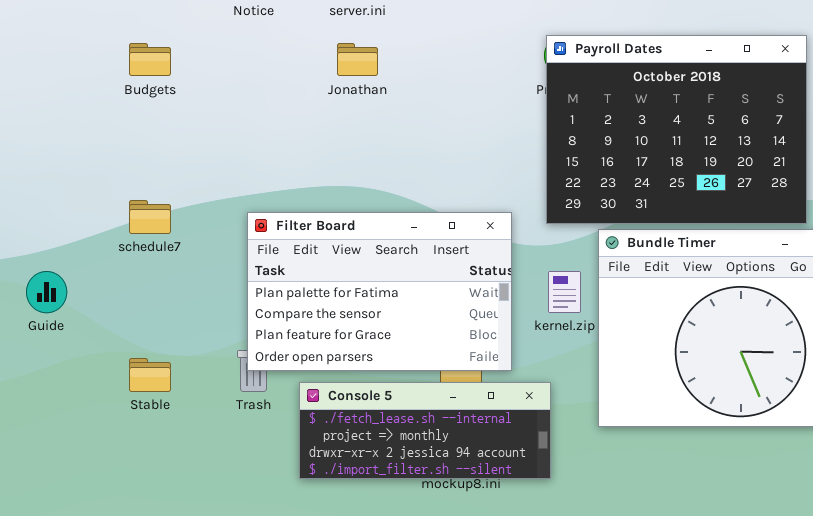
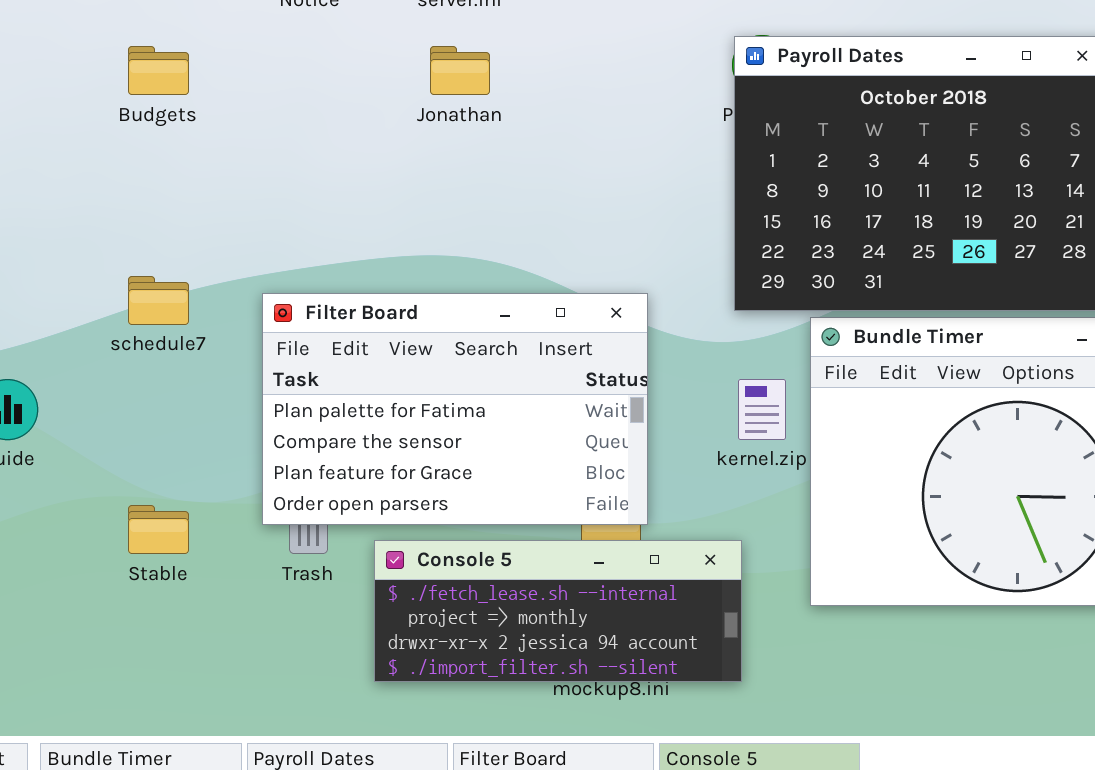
Filter Board: [247,212,512,371] -> [262,293,648,525], moved

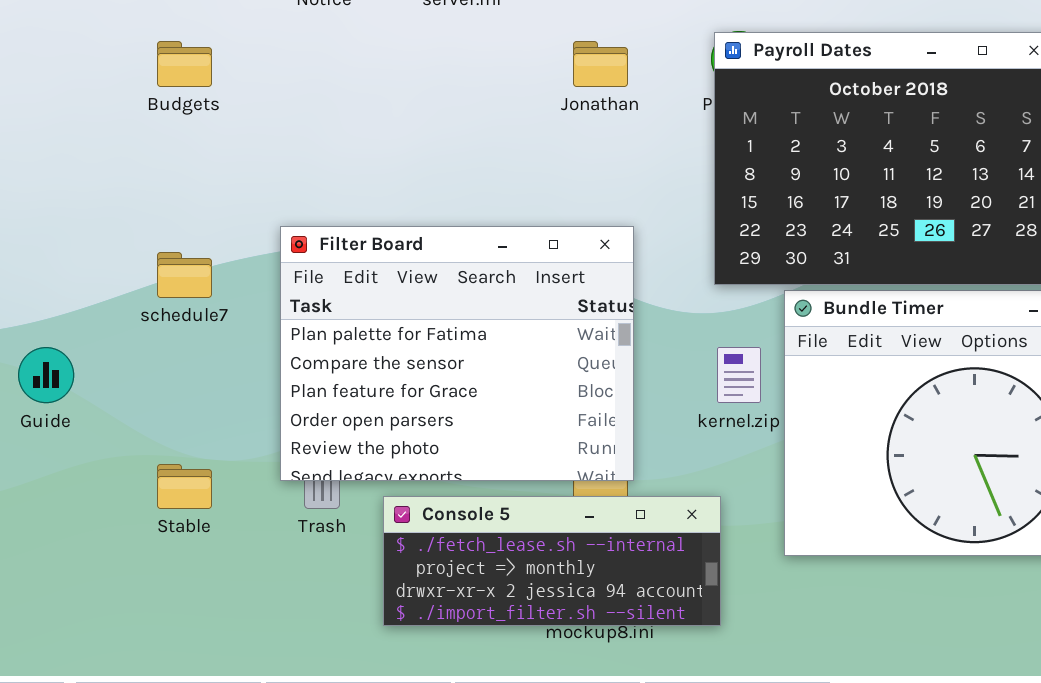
Jonathan: [430,46,490,95] -> [573,41,628,87], moved
Filter Board: [262,293,648,525] -> [280,226,634,481], resized

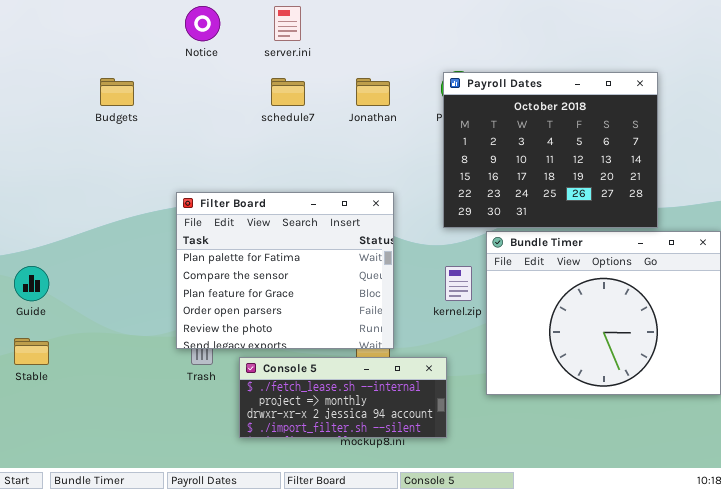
schedule7: [157,252,212,298] -> [271,78,305,106], moved
Stable: [157,464,212,509] -> [14,338,49,365], moved

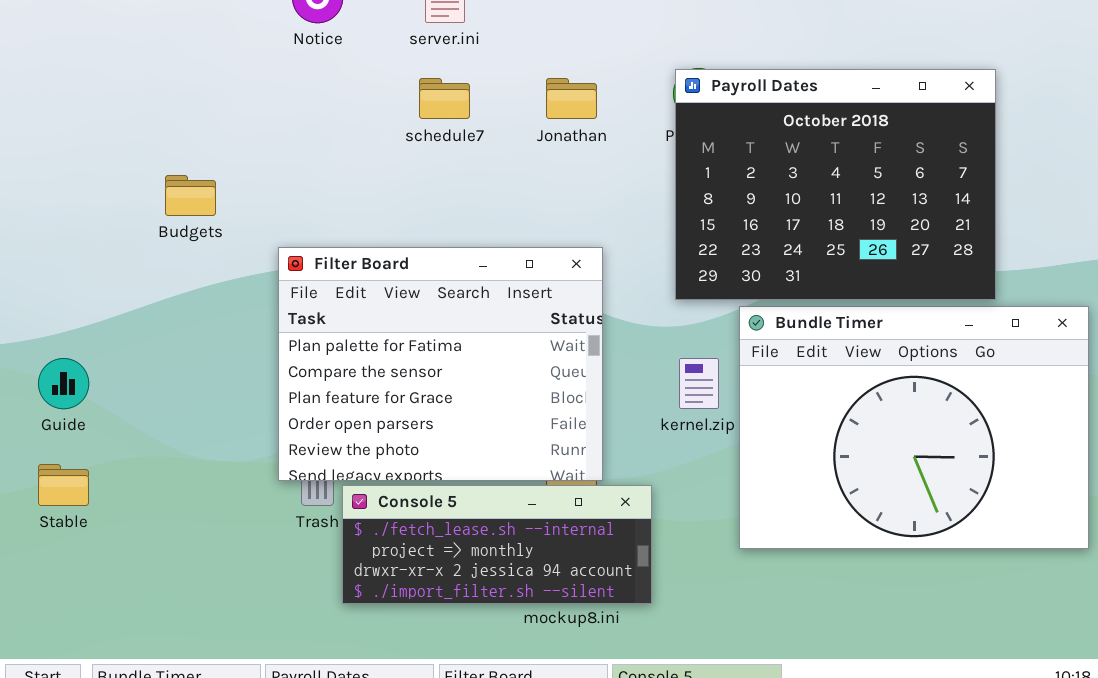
Budgets: [100,78,134,106] -> [165,175,216,216], moved
Console 5: [239,357,447,438] -> [342,485,652,604], moved

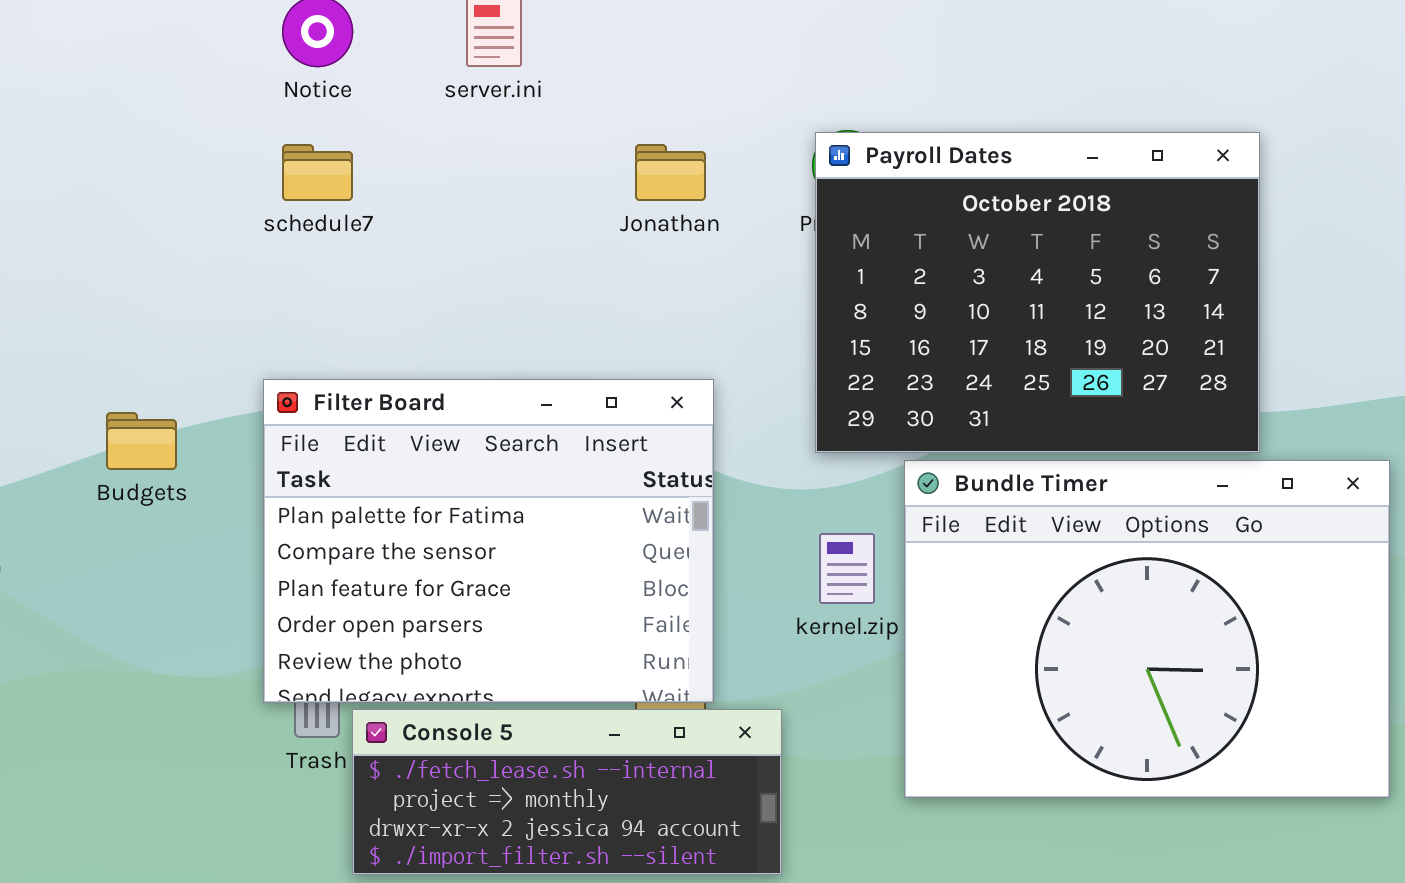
schedule7: [419,78,470,119] -> [282,144,353,201], moved
Budgets: [165,175,216,216] -> [106,412,177,470], moved

